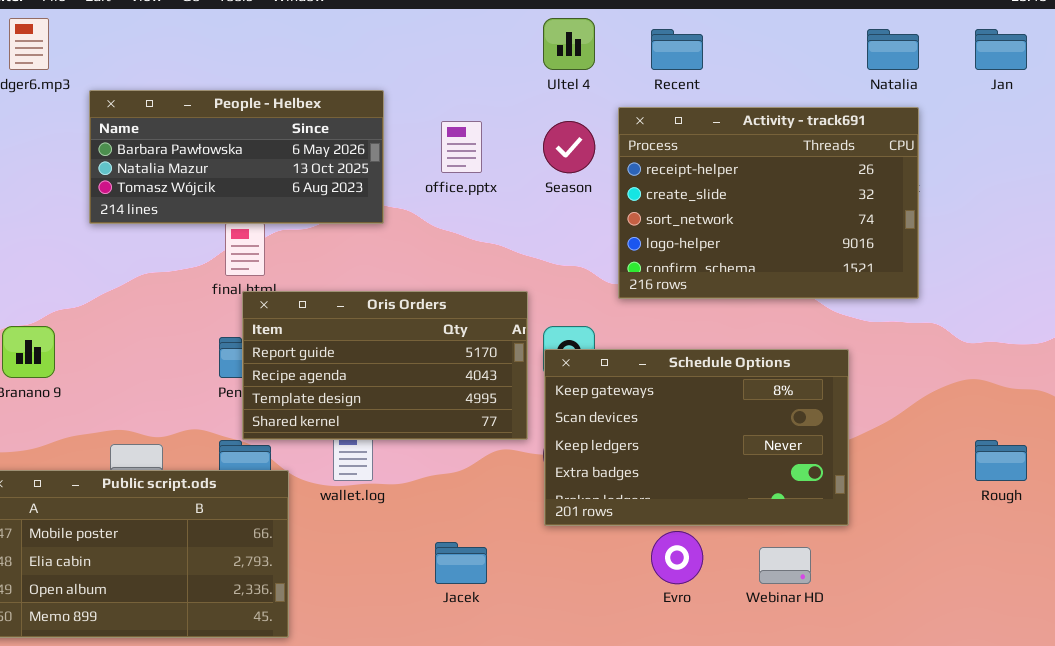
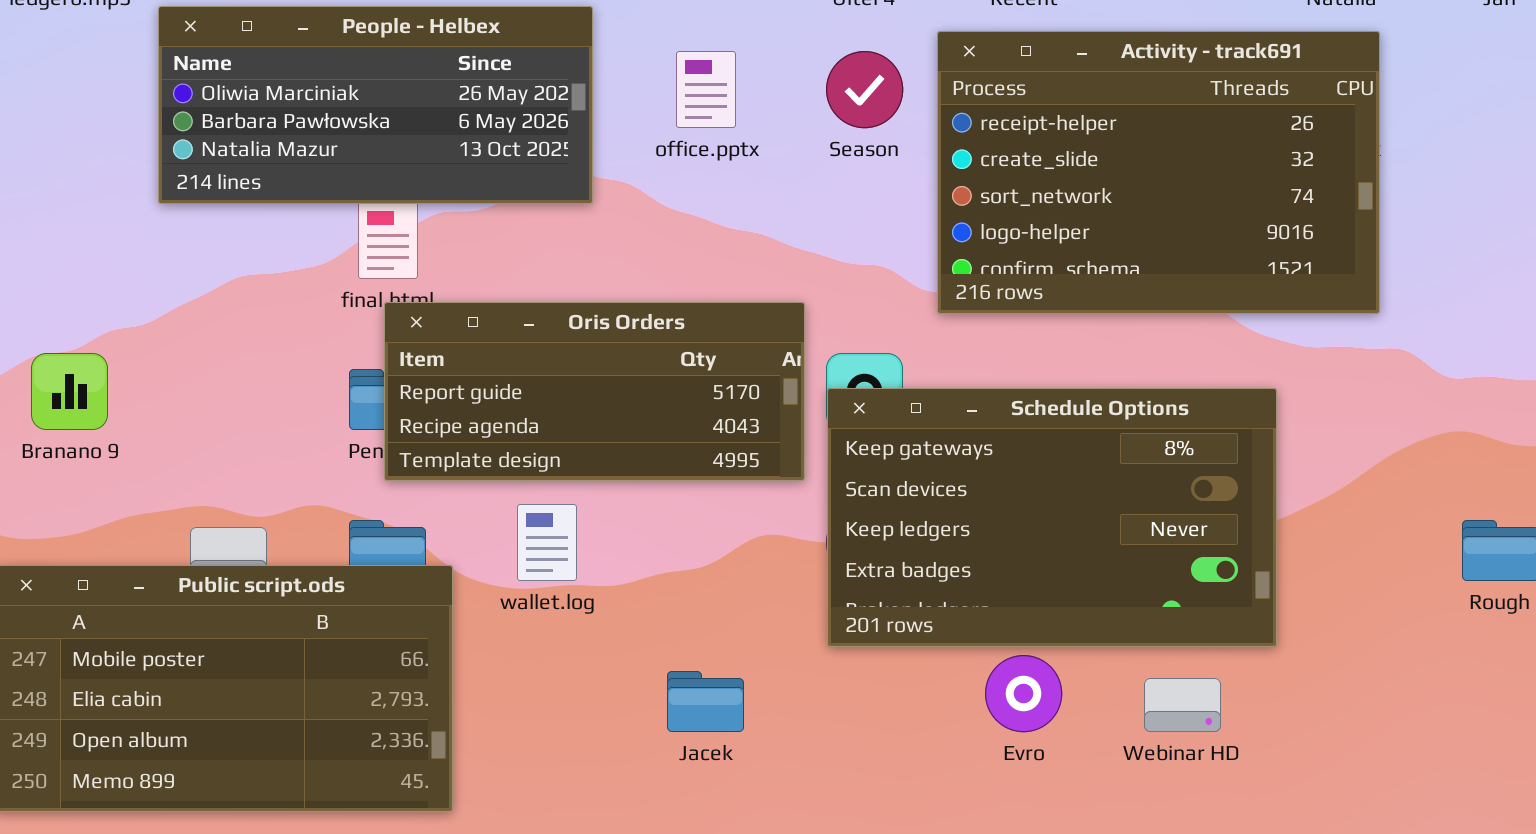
People - Helbex: [89,90,384,224] -> [158,6,593,204], scrolled up 1 row
Oris Orders: [242,291,528,440] -> [384,302,805,481], resized

